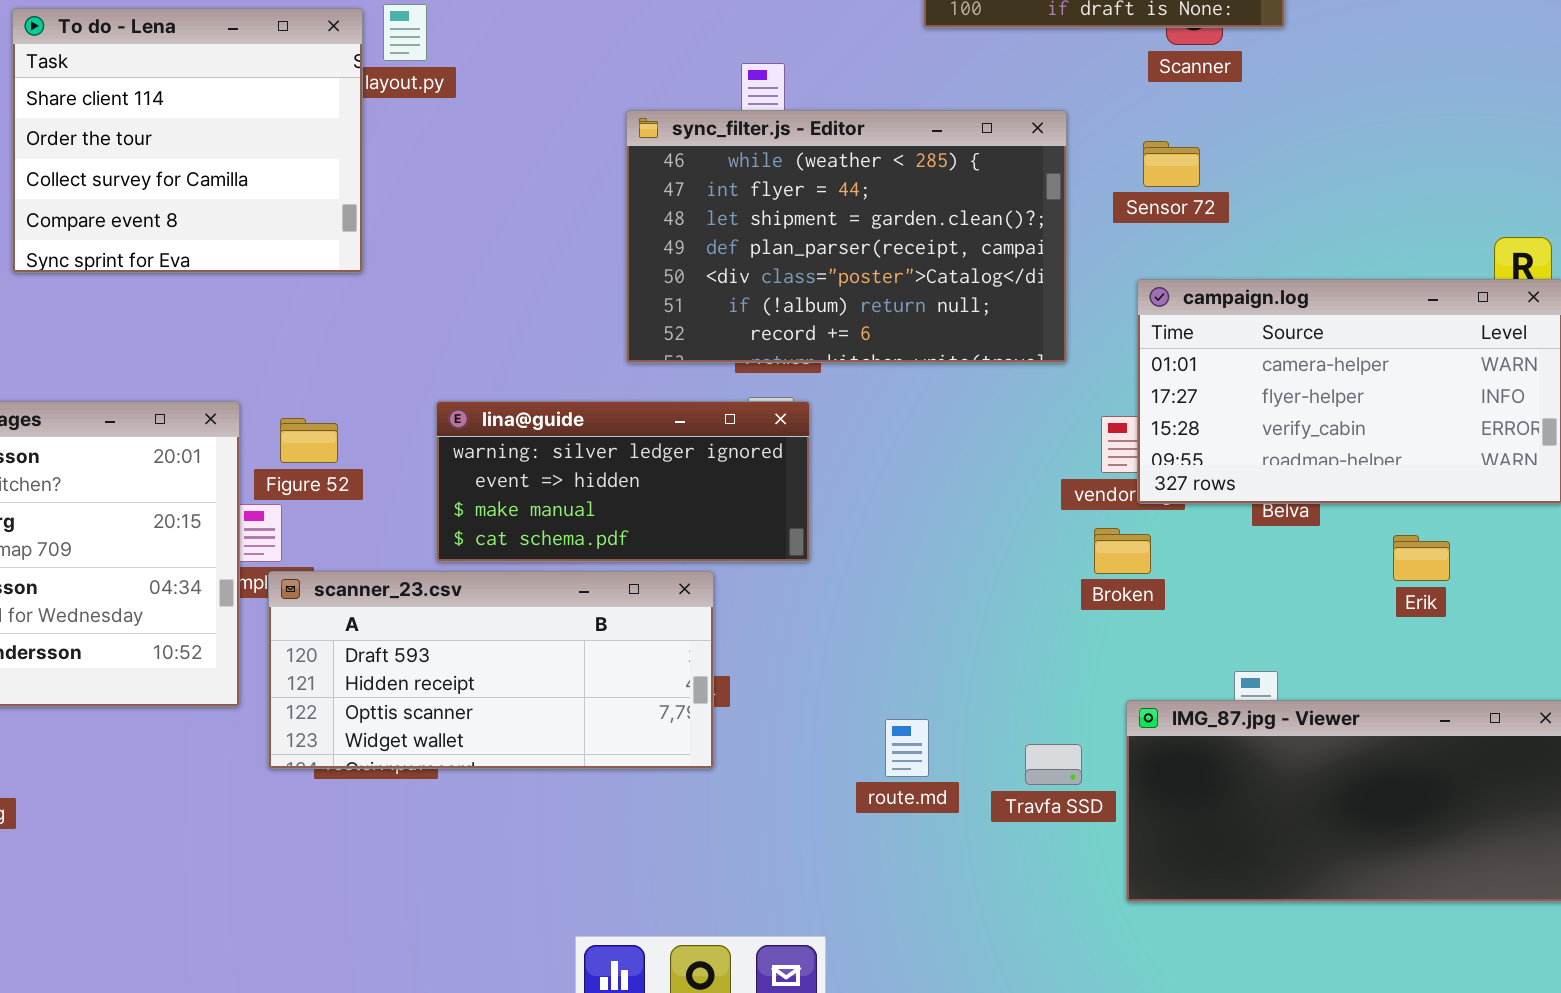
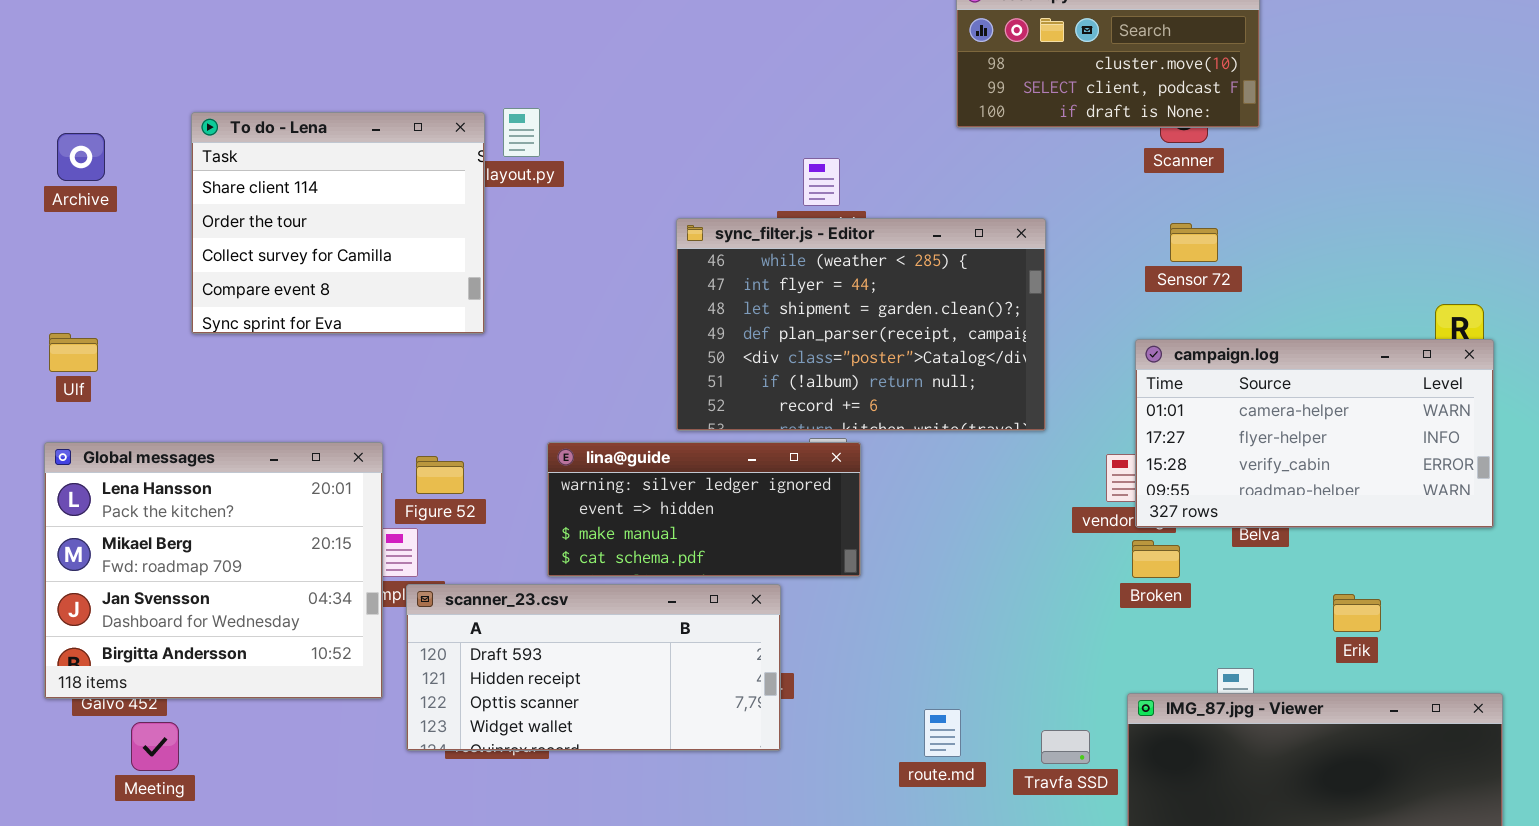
sync_filter.js - Editor: [626,110,1067,363] -> [676,218,1046,431], moved
Sensor 72: [1143,141,1200,187] -> [1170,223,1218,262], moved
Broken: [1094,528,1151,574] -> [1132,540,1180,578], moved
Erik: [1393,535,1450,581] -> [1333,594,1381,632], moved

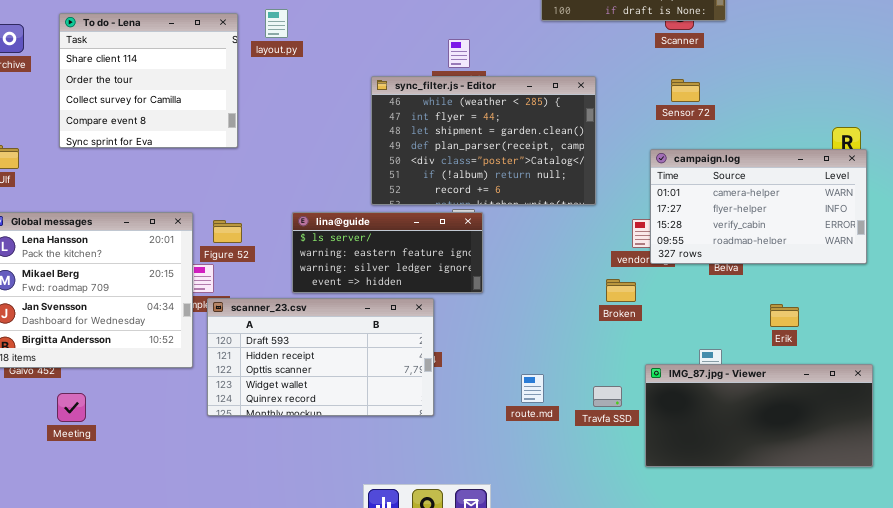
To do - Lena: [191,112,485,334] -> [59,13,238,148], moved
lina@guide: [547,442,861,577] -> [292,212,483,293], scrolled up 2 rows
Broken: [1132,540,1180,578] -> [606,279,636,302], moved
scanner_23.csv: [406,584,781,751] -> [207,298,434,416], resized
Meeting: [131,722,179,771] -> [57,393,86,422], moved

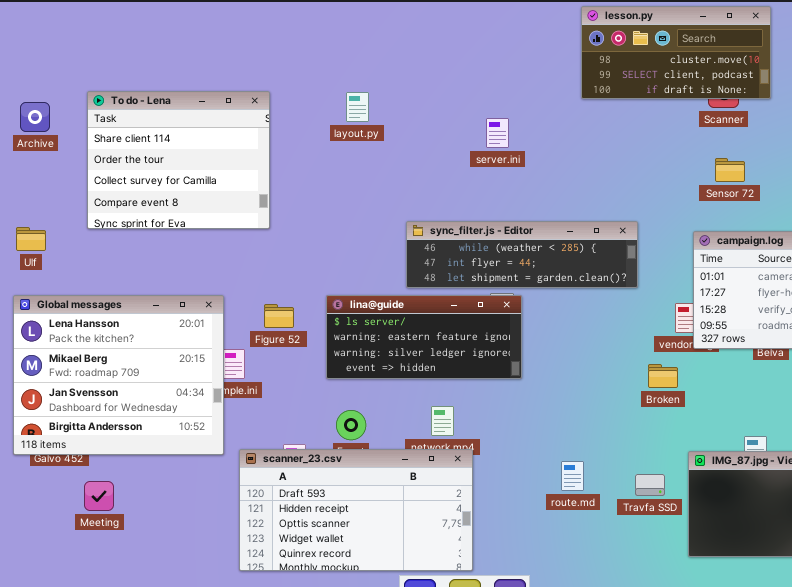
layout.py: [265,9,288,38] -> [346,92,369,122], moved
sync_filter.js - Editor: [371,76,596,205] -> [406,221,638,288], resized
Figure 52: [213,220,242,243] -> [264,304,294,328], moved
scanner_23.csv: [207,298,434,416] -> [239,449,473,571], moved

